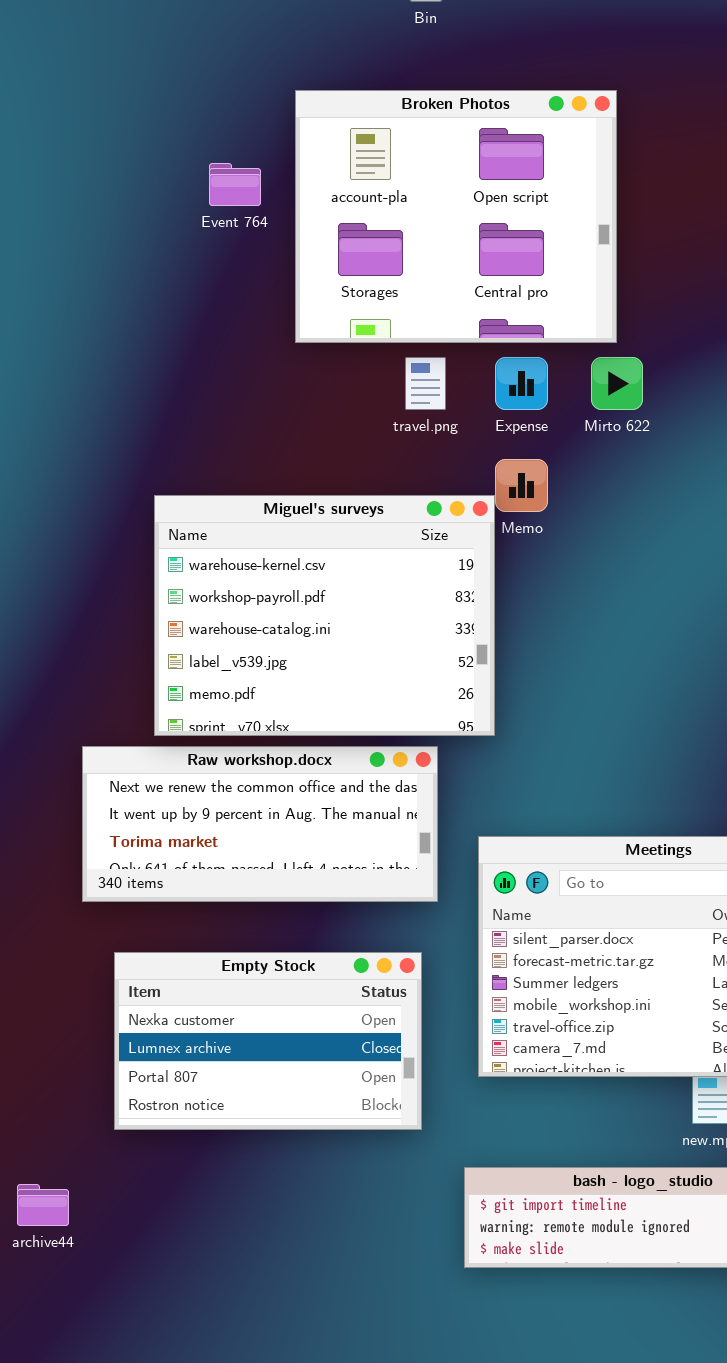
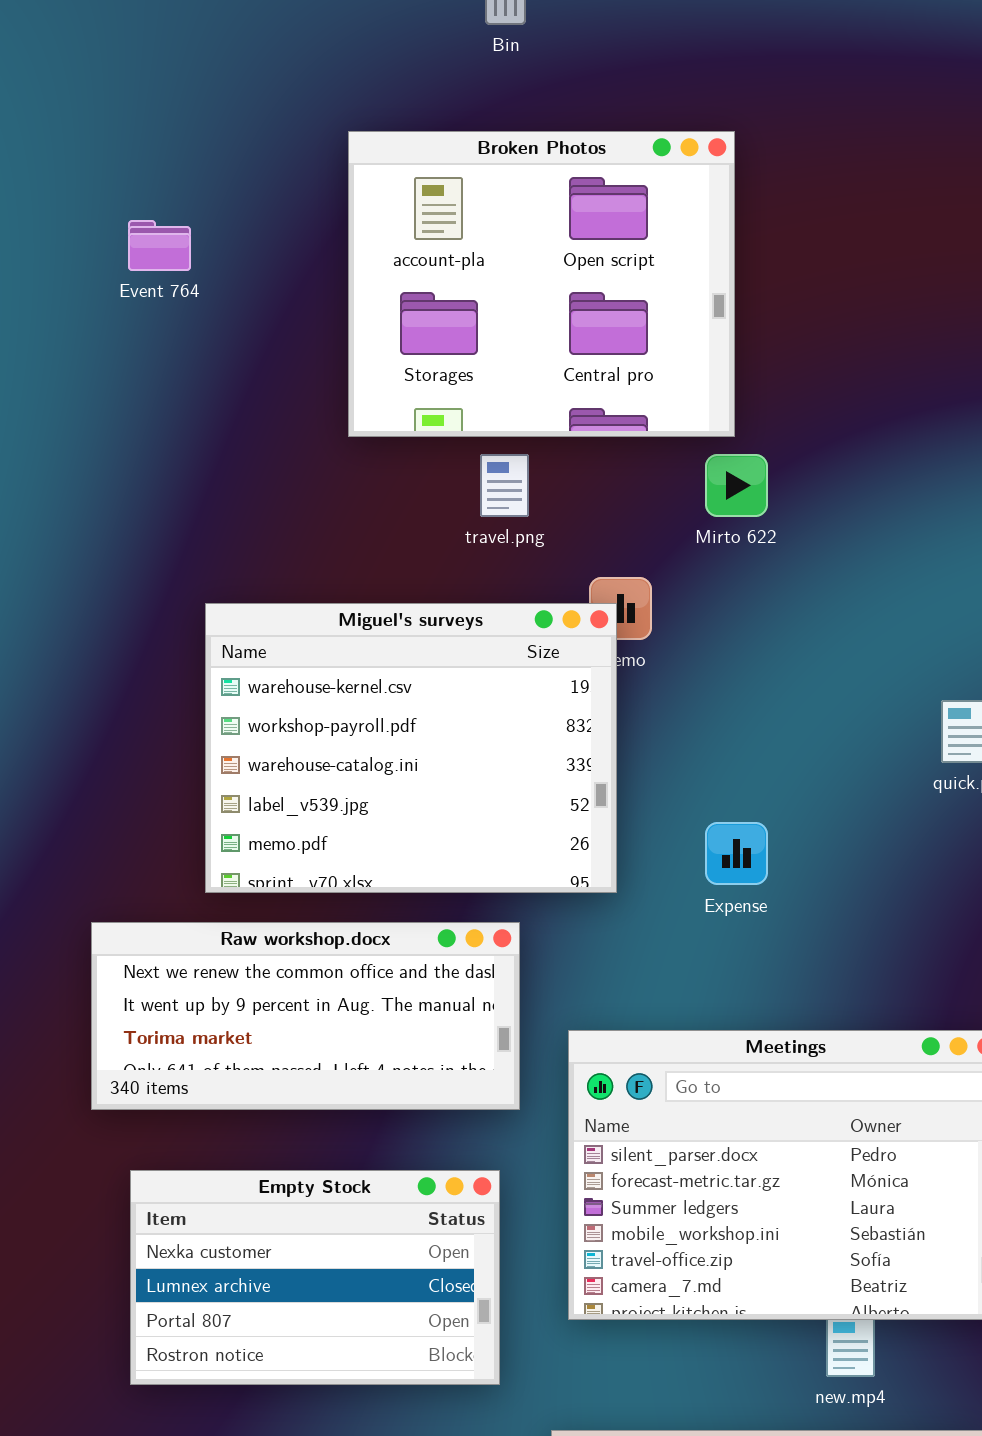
Event 764: [209,163,261,206] -> [128,220,191,271], moved
Expense: [495,357,548,410] -> [705,822,768,885], moved
Miguel's surveys: [154,495,495,736] -> [205,603,617,893], moved

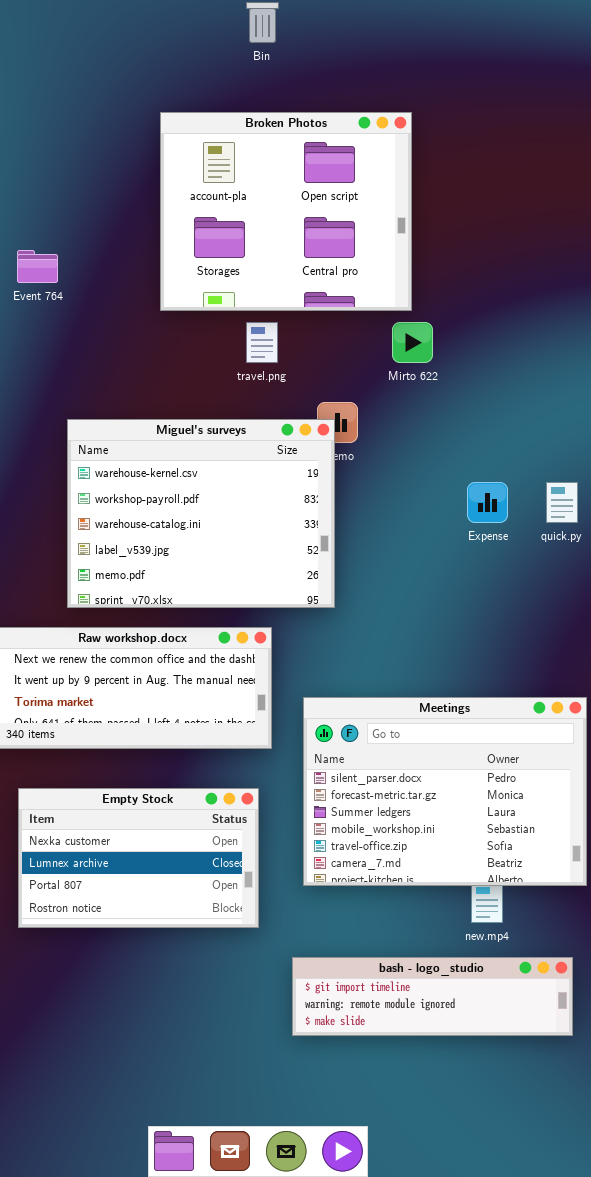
Event 764: [128,220,191,271] -> [17,250,58,283], moved
Expense: [705,822,768,885] -> [467,482,508,523], moved

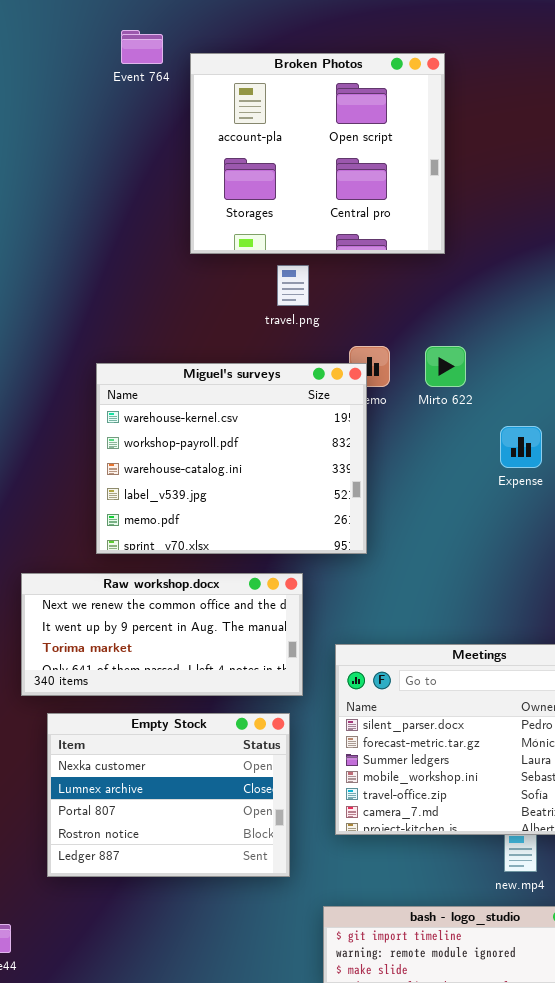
Event 764: [17,250,58,283] -> [121,30,163,64], moved
Mirto 622: [392,322,433,363] -> [425,346,466,387], moved
Empty Stock: [18,788,259,928] -> [47,713,290,877], resized

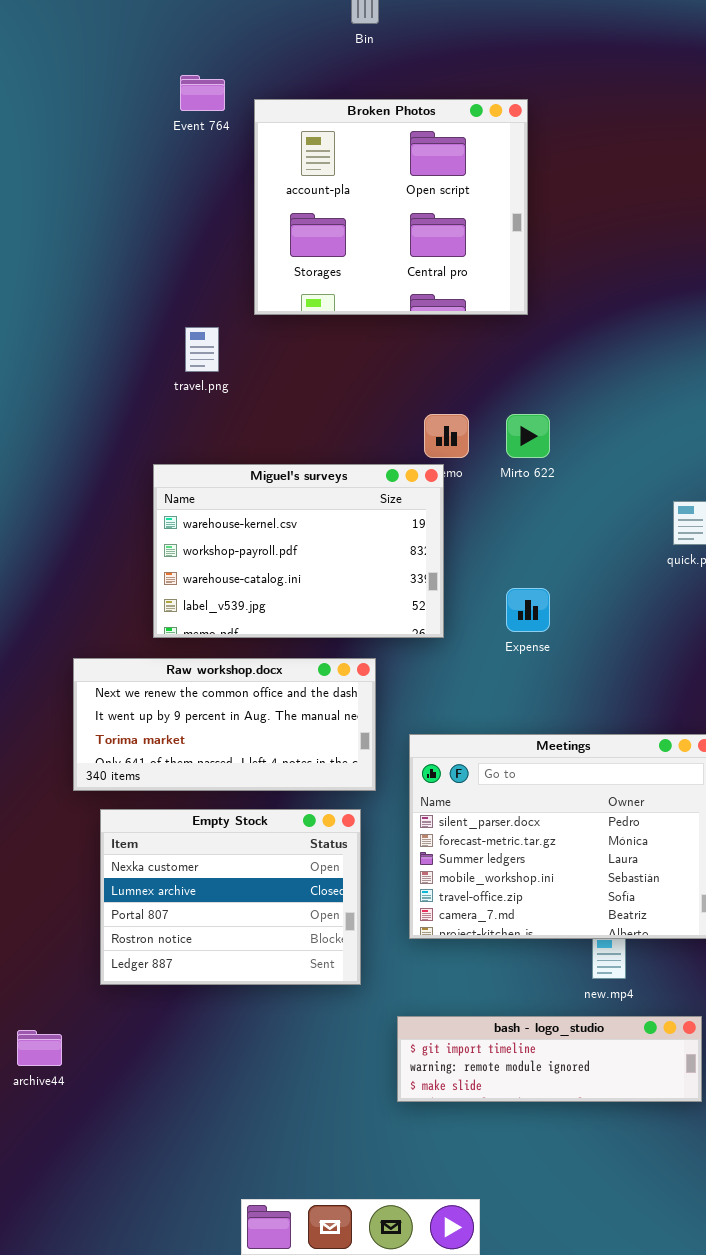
travel.png: [277,265,309,306] -> [185,327,219,372], moved
Miguel's surveys: [96,363,367,554] -> [153,464,444,638], resized
Expense: [500,426,542,468] -> [506,588,550,632], moved

